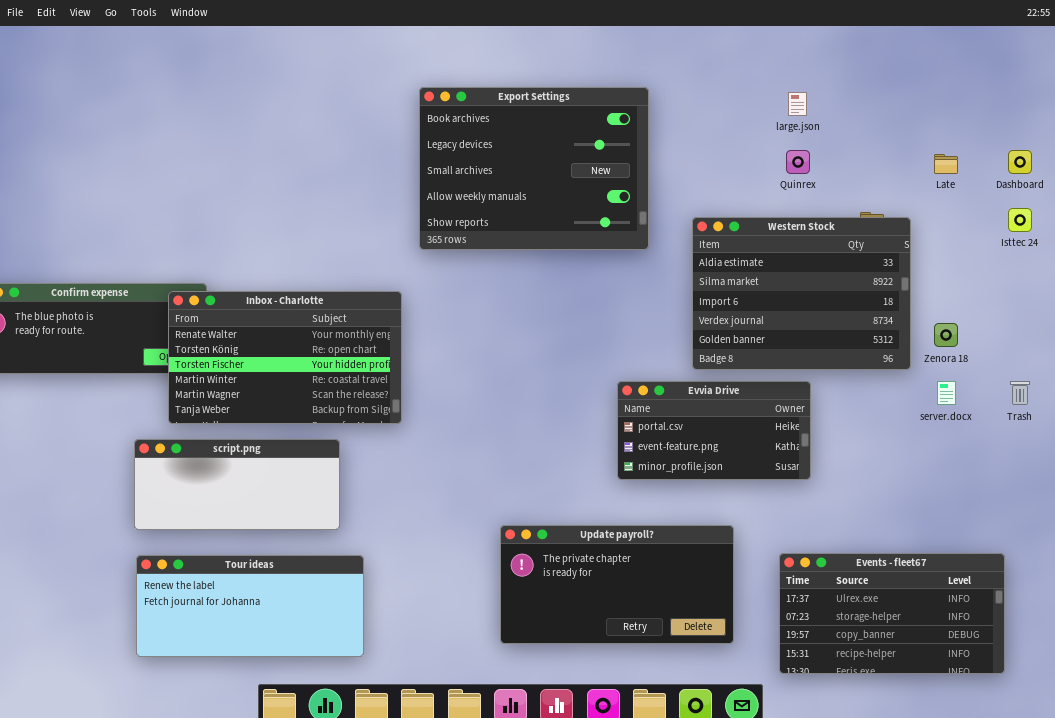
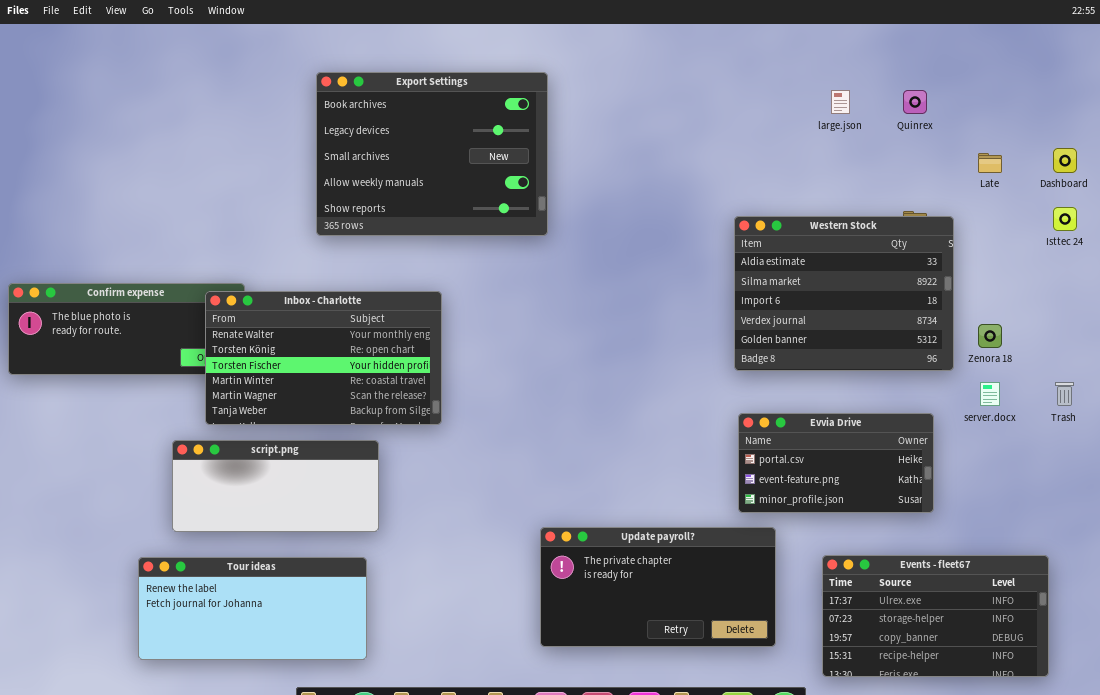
Export Settings: [419,87,649,250] -> [316,72,548,236], moved
Quinrex: [786,150,810,174] -> [903,90,927,114], moved
Evvia Drive: [617,381,811,480] -> [738,413,934,513], moved
Tour ideas: [136,555,364,657] -> [138,557,367,660], moved

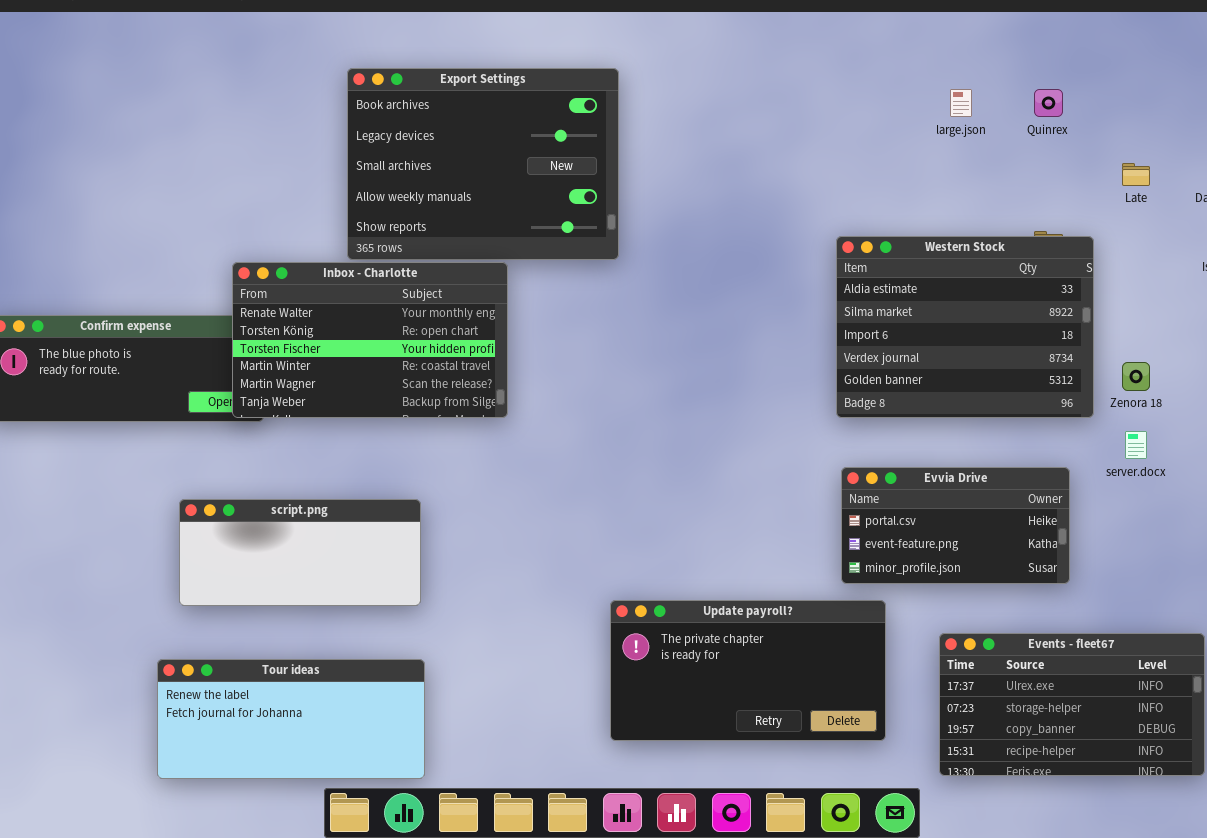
Inbox - Charlotte: [205,291,442,425] -> [232,262,508,418], moved
Tour ideas: [138,557,367,660] -> [157,659,425,779], moved

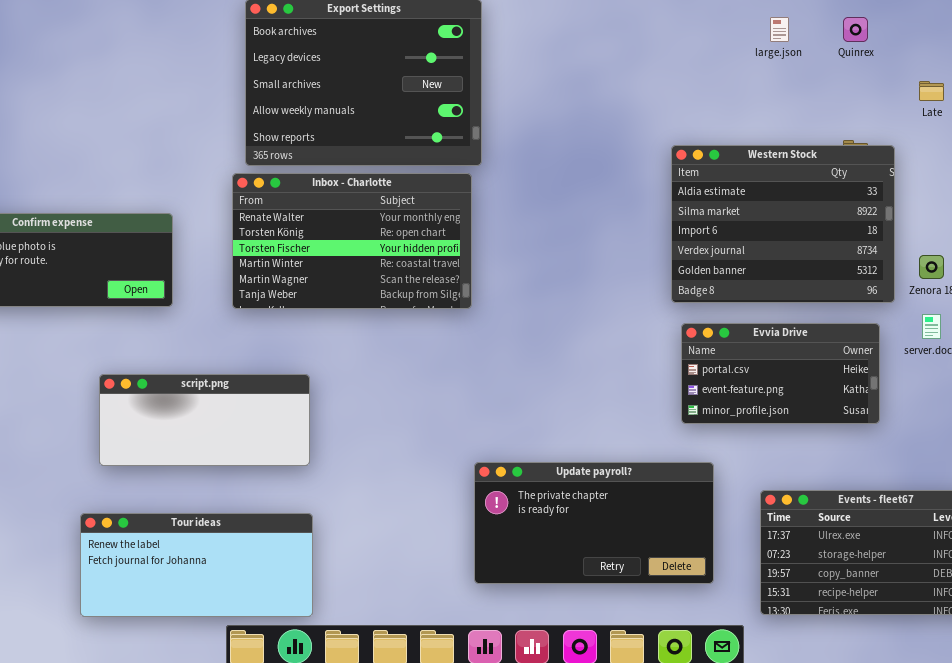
Inbox - Charlotte: [232,262,508,418] -> [232,173,472,309], moved
Evvia Drive: [841,467,1070,584] -> [681,323,880,424], moved

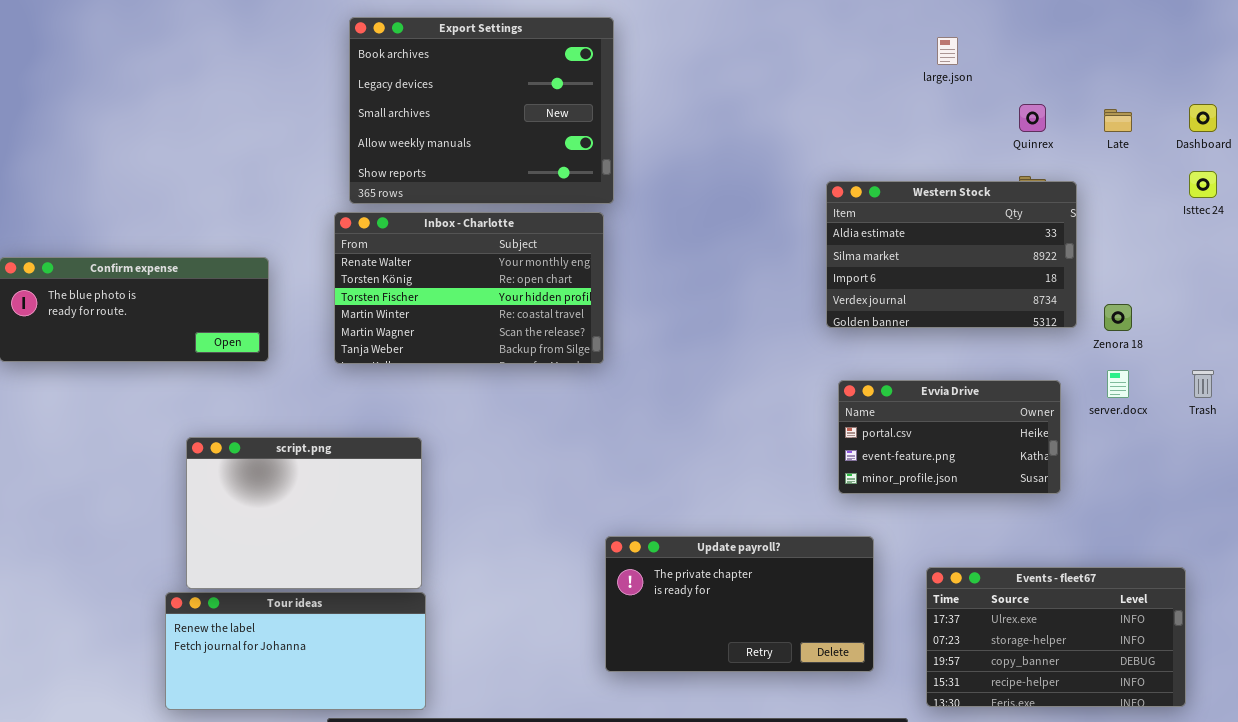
Quinrex: [843,17,868,42] -> [1019,104,1046,132], moved
Western Stock: [671,145,895,303] -> [826,181,1077,328], resized
script.png: [99,374,310,466] -> [186,437,422,589], resized

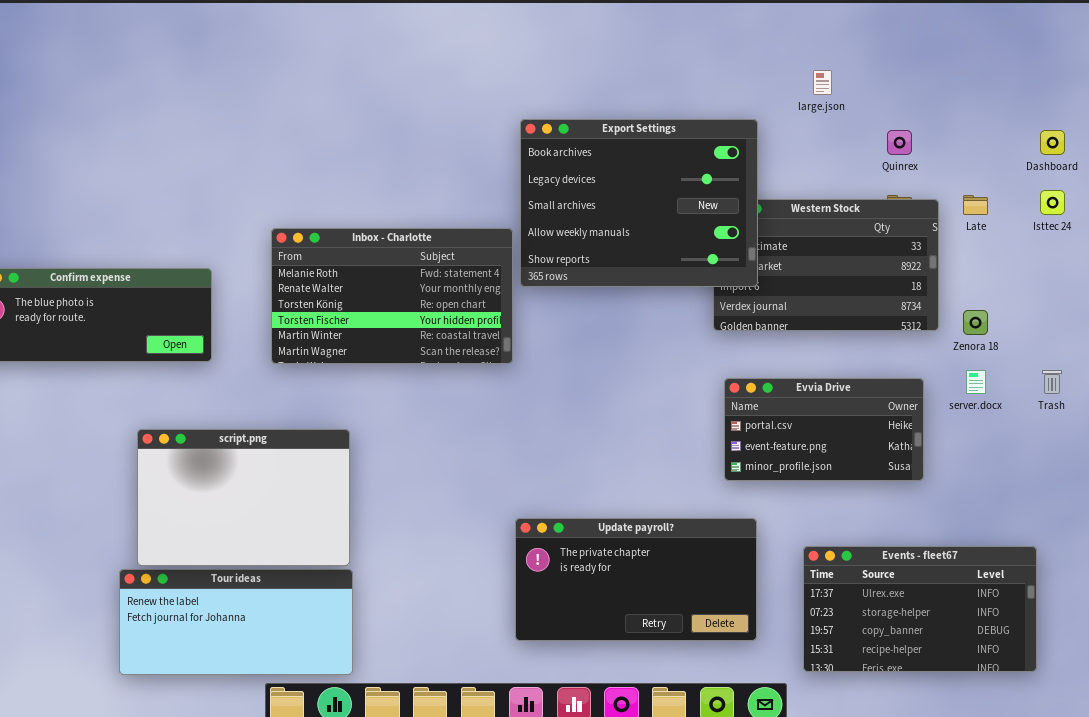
Export Settings: [349,17,614,204] -> [520,119,758,287], moved
Late: [1104,109,1132,132] -> [963,195,988,215], moved
Inbox - Charlotte: [334,212,604,364] -> [271,228,513,364], scrolled up 1 row

